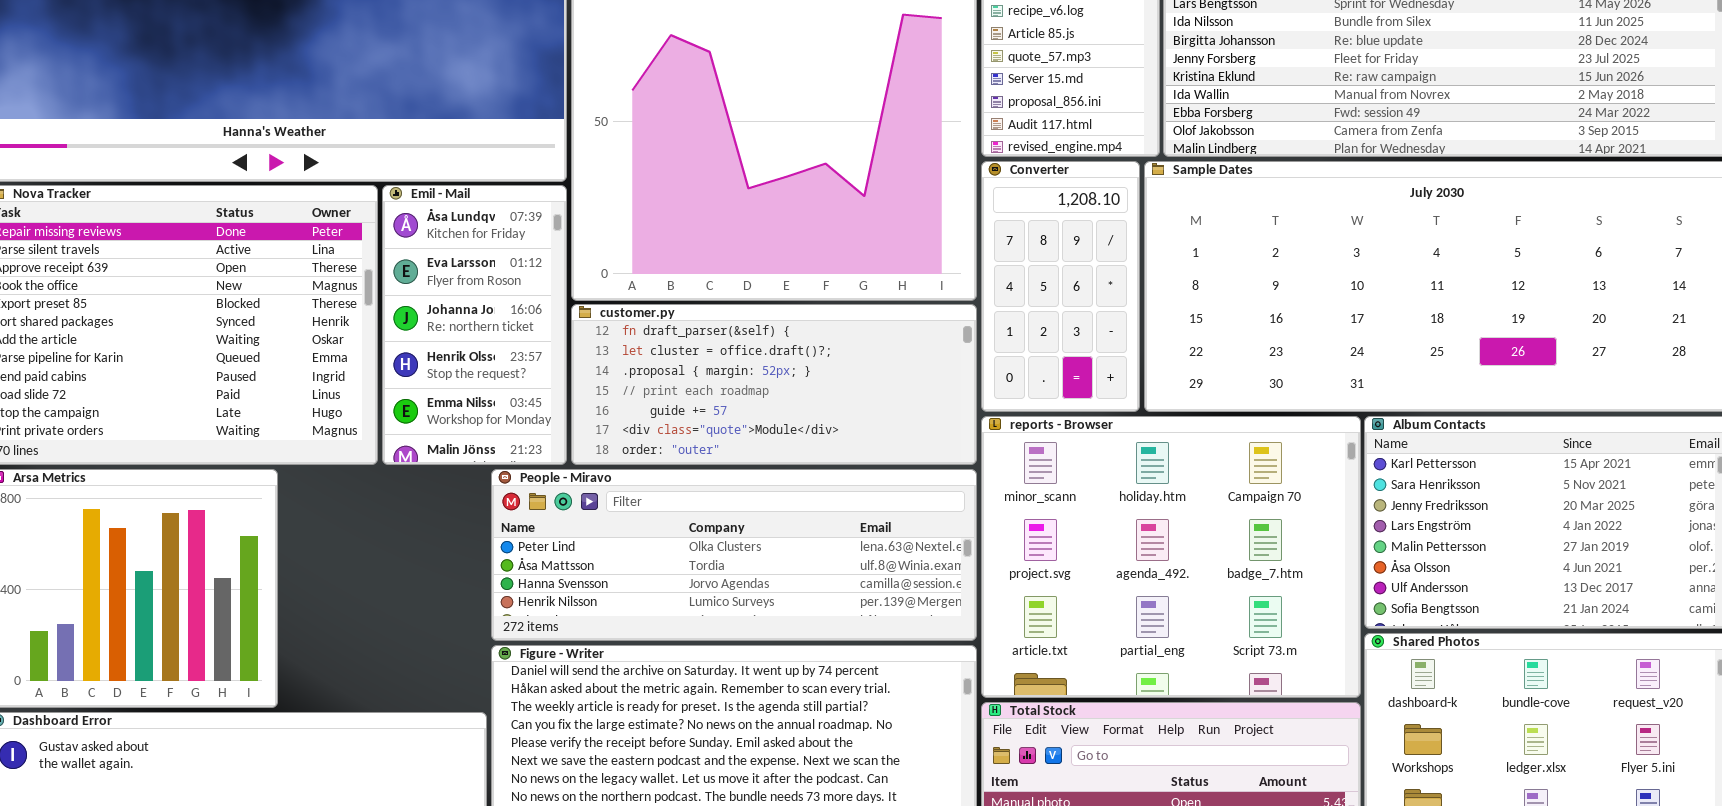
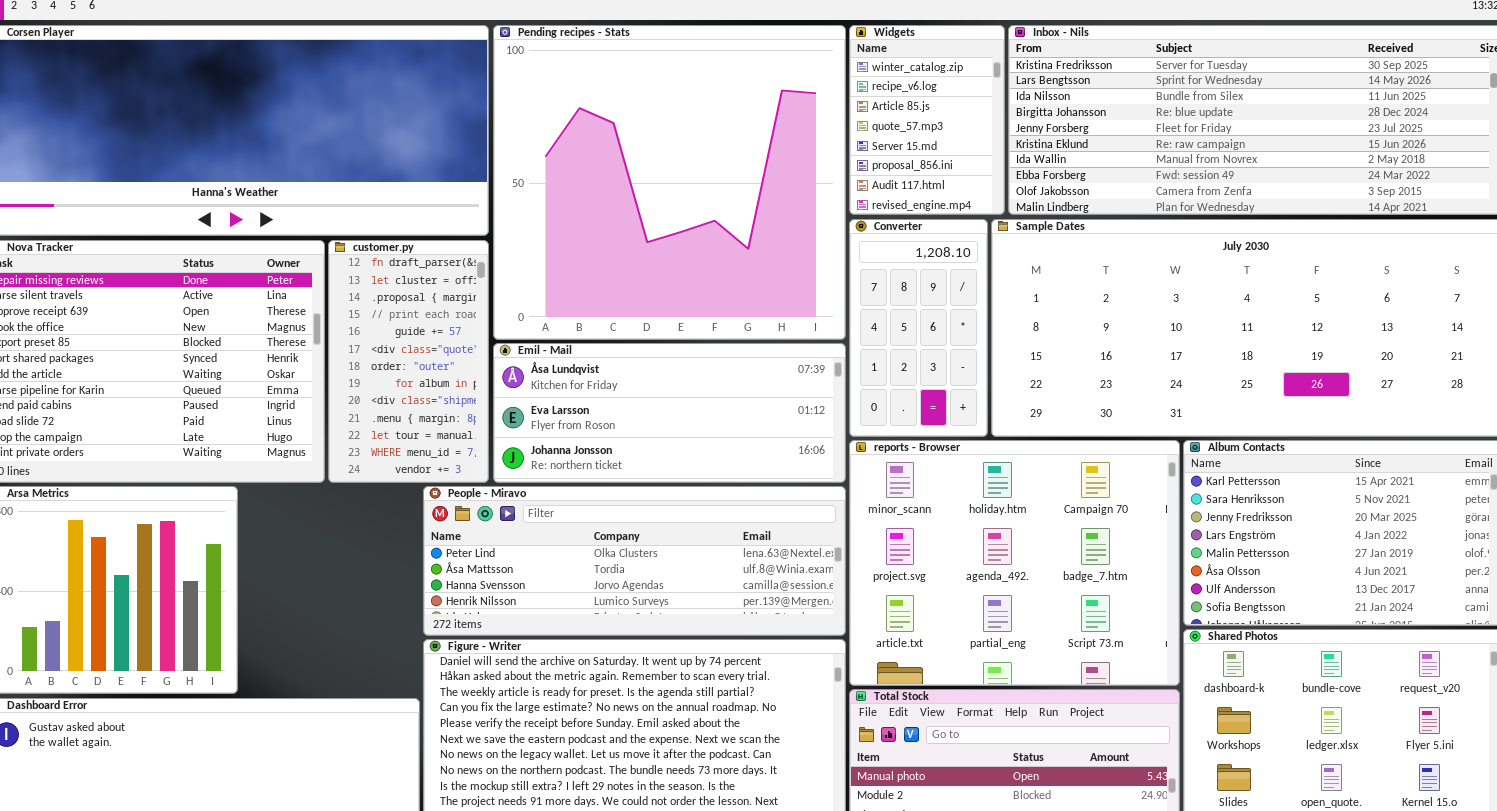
Emil - Mail: [382,185,567,465] -> [493,343,846,483], moved, resized
customer.py: [571,304,977,465] -> [328,240,489,483], moved, resized

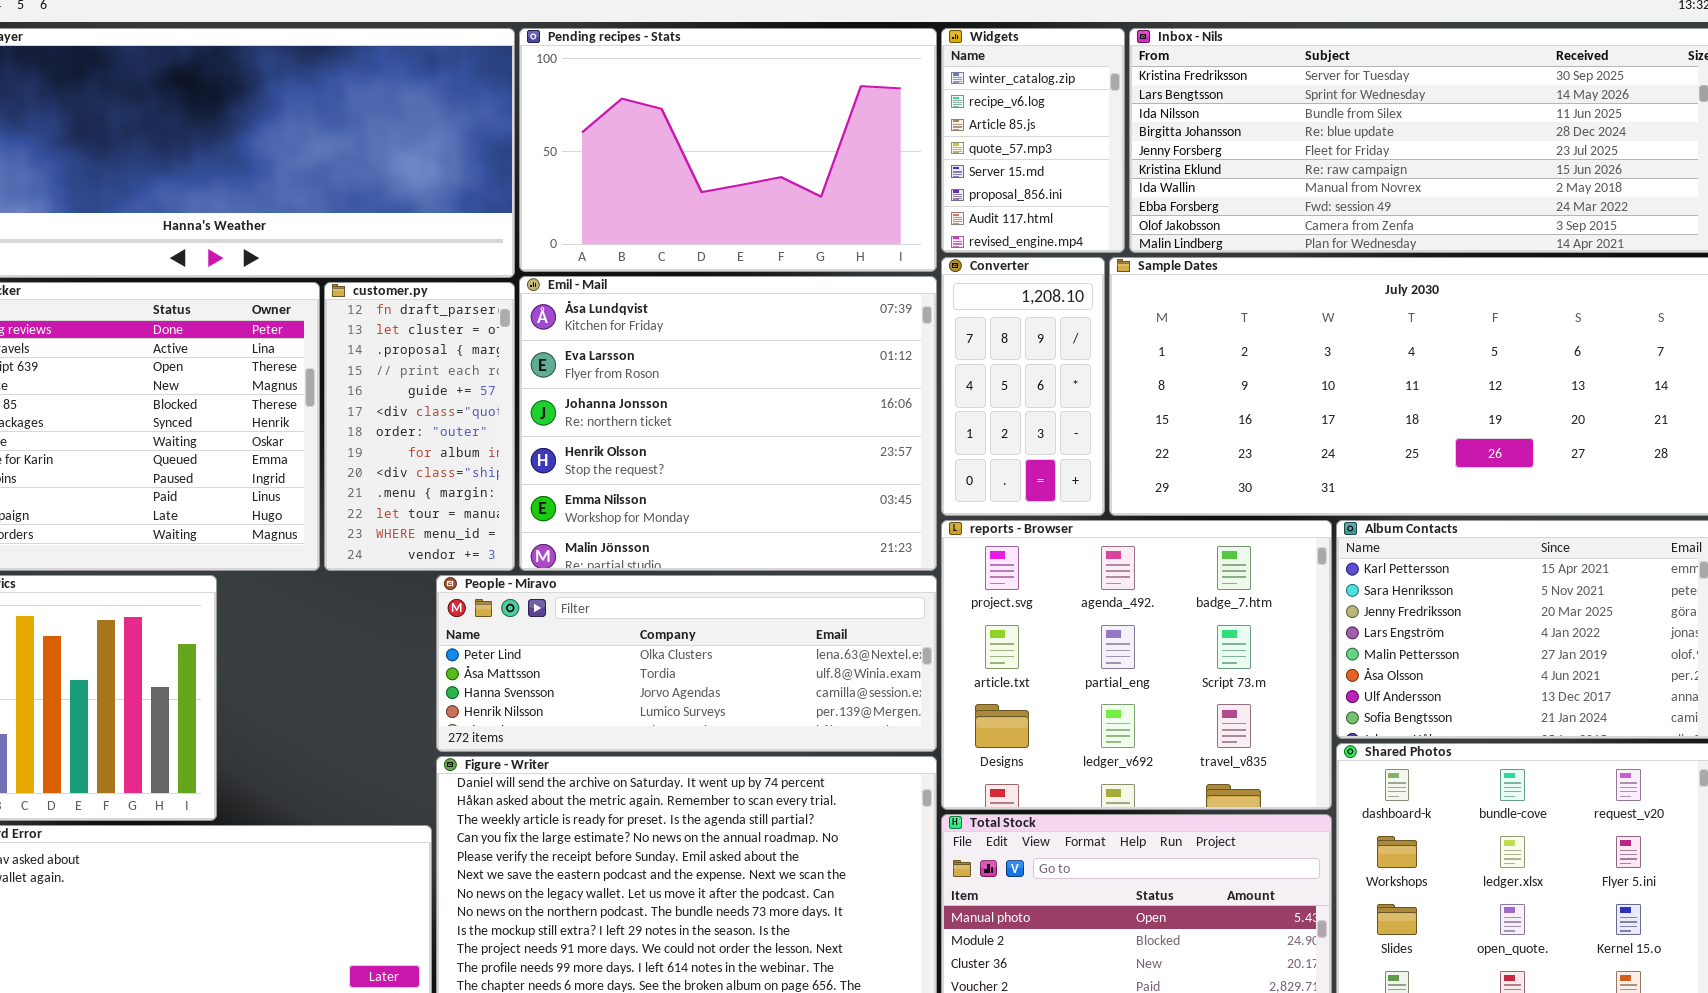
Pending recipes - Stats: [493,25,846,340] -> [519,28,937,272], resized
Emil - Mail: [493,343,846,483] -> [519,276,937,571], resized
reports - Browser: [849,440,1180,686] -> [941,520,1332,810], scrolled down 1 row

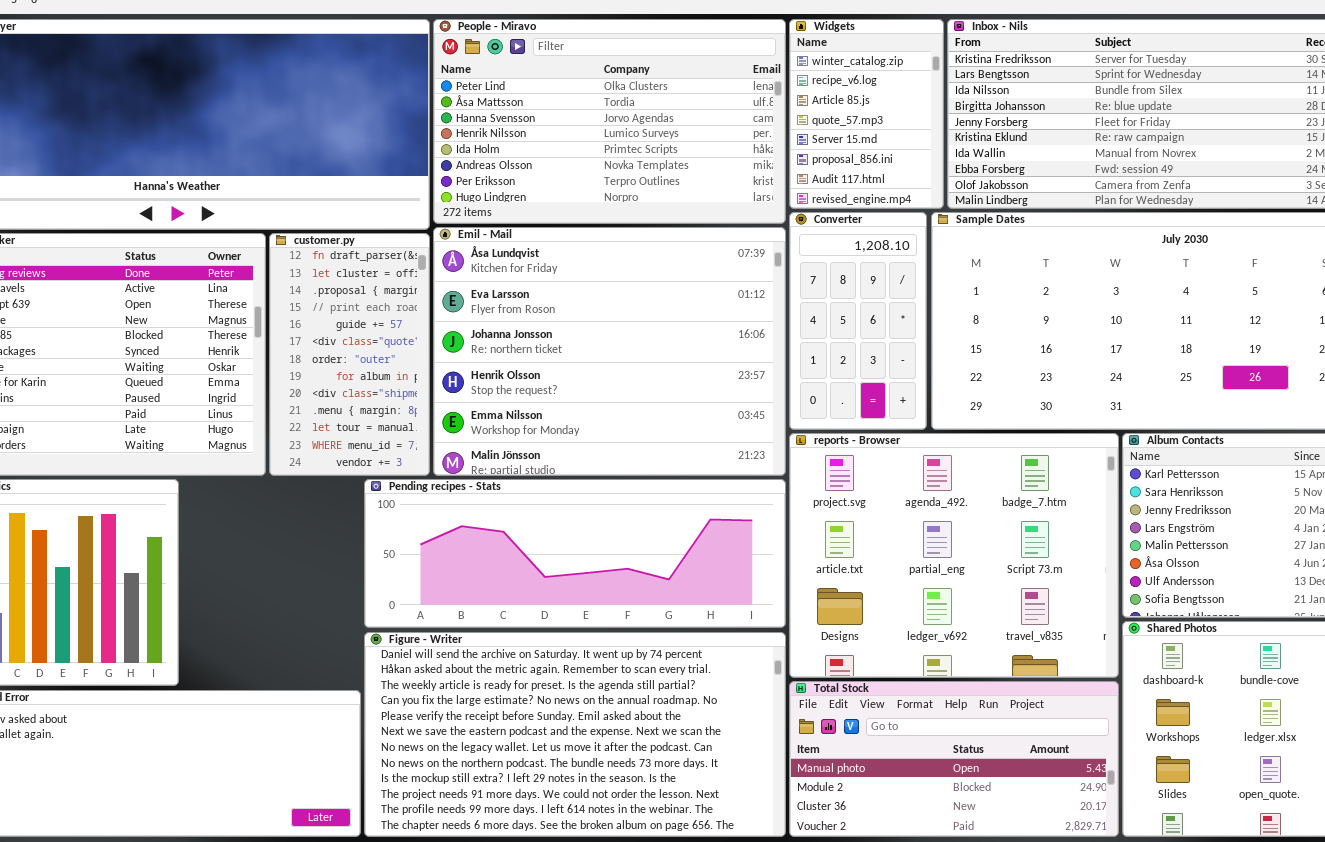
Pending recipes - Stats: [519,28,937,272] -> [364,479,786,628], moved, resized
People - Miravo: [436,575,937,752] -> [433,19,786,224], moved, resized

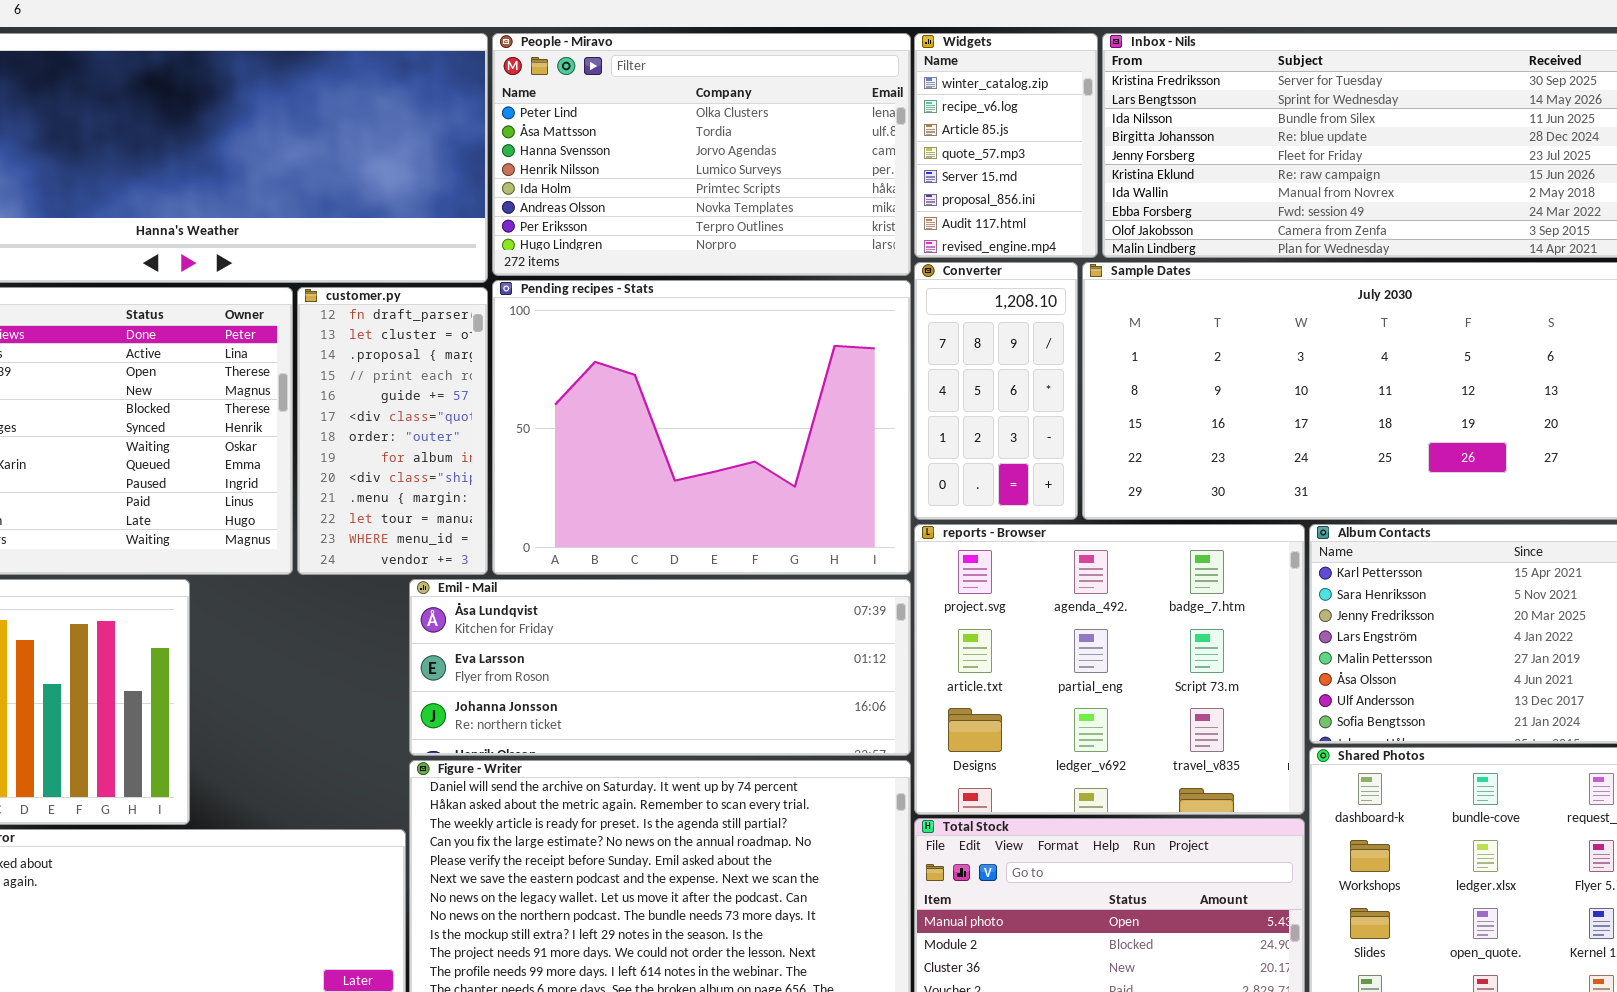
Emil - Mail: [433,227,786,476] -> [409,579,911,756], moved, resized
Pending recipes - Stats: [364,479,786,628] -> [492,280,911,575], moved, resized

